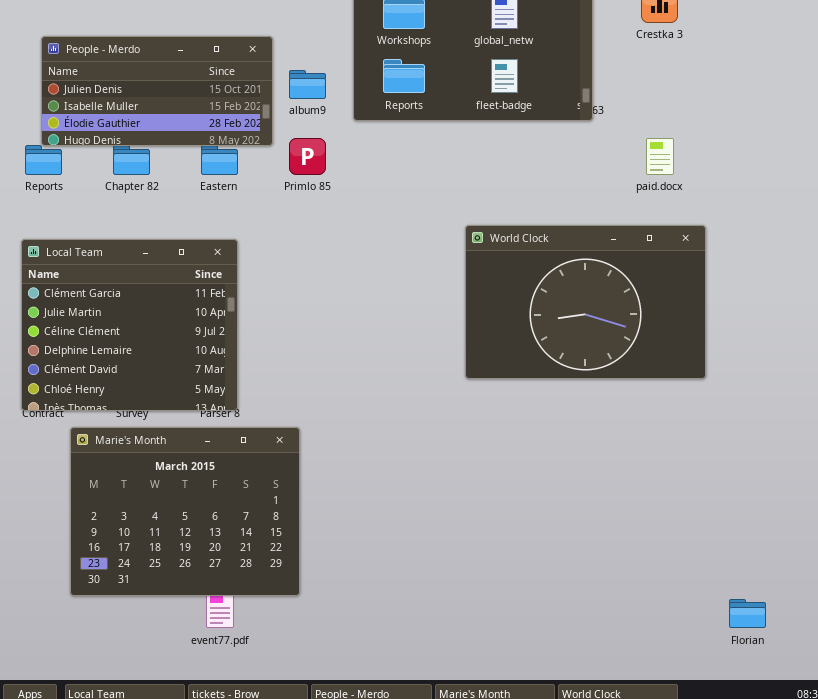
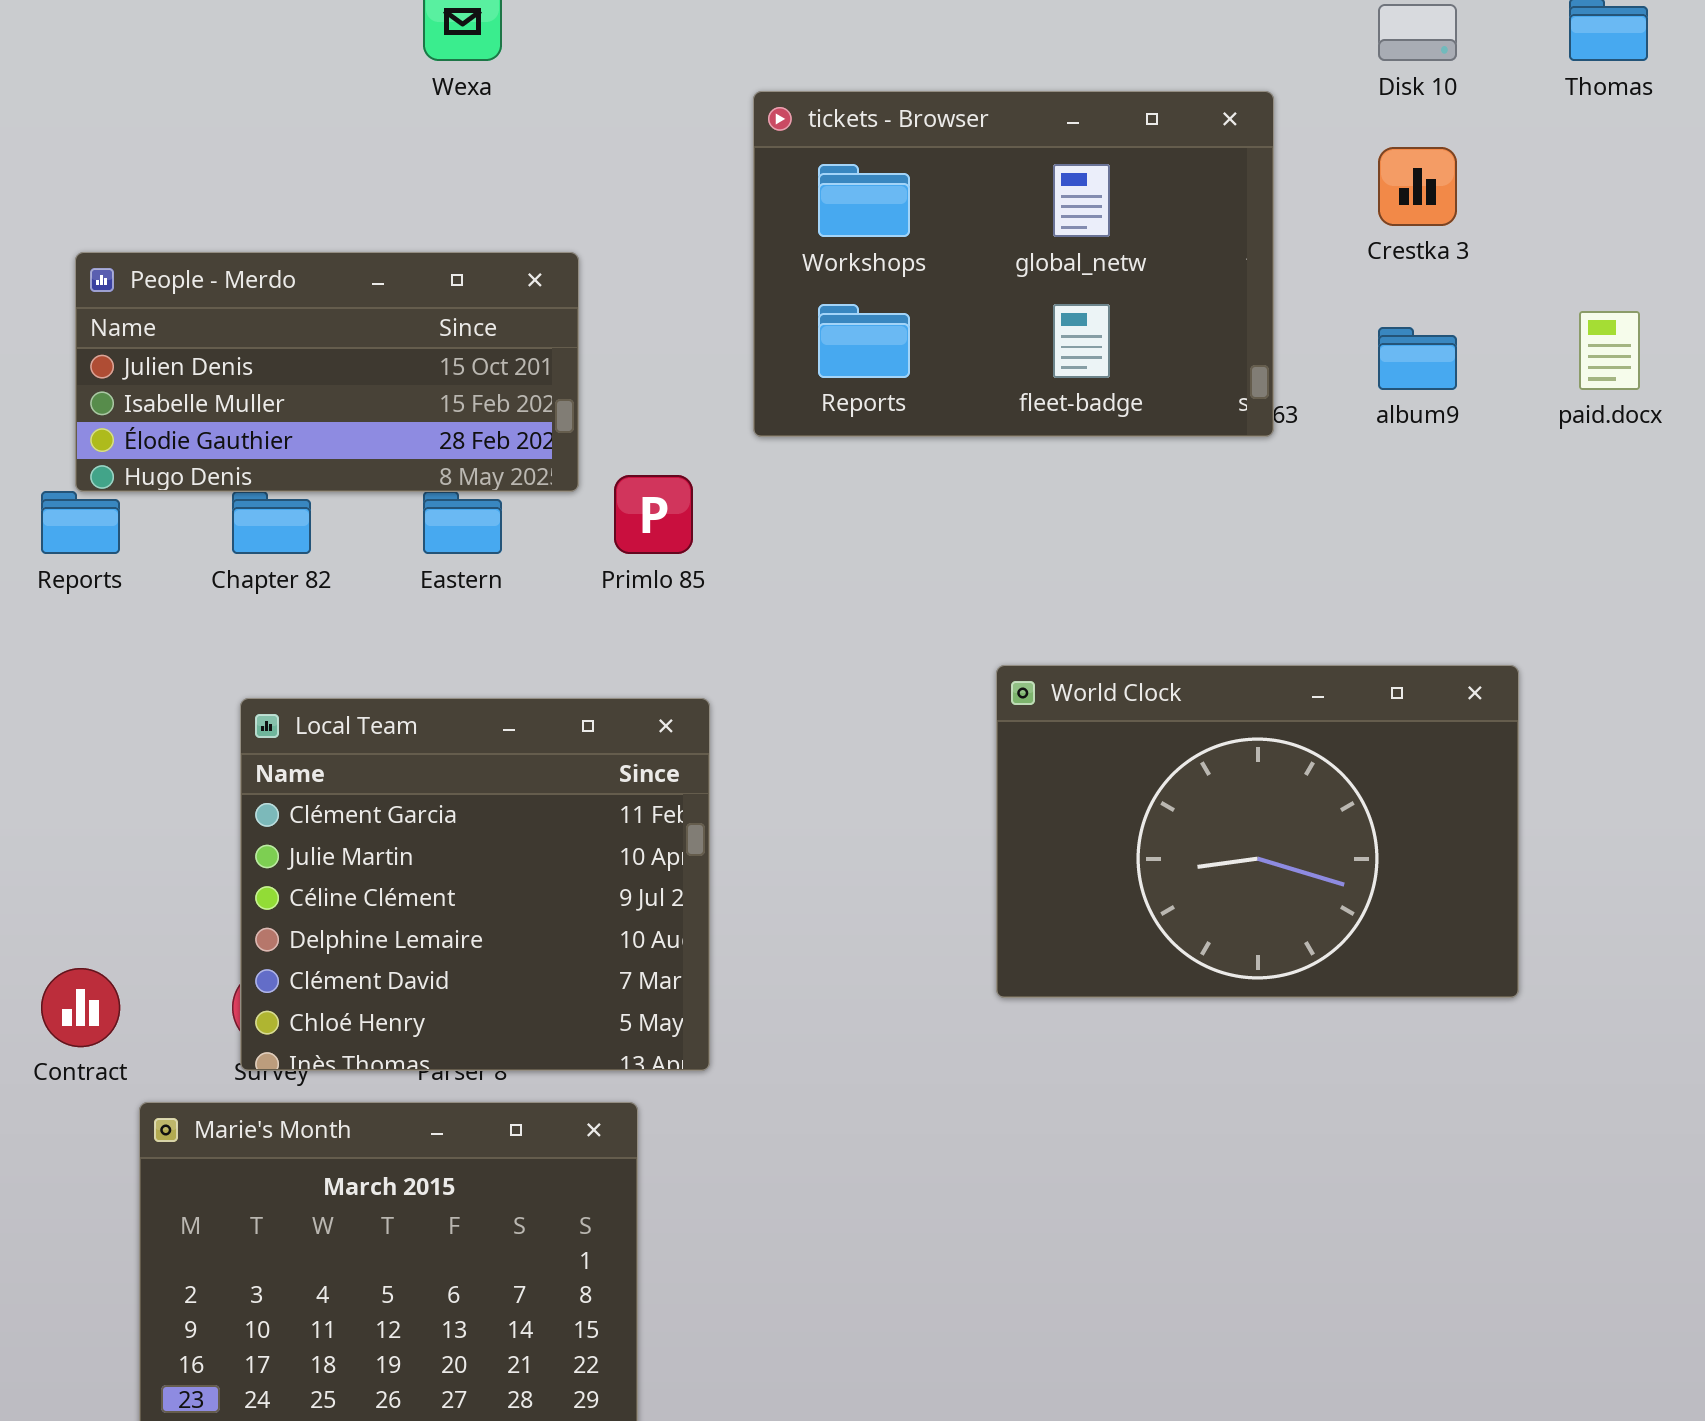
album9: [289,70,326,99] -> [1378,327,1457,390], moved
paid.docx: [646,138,674,175] -> [1579,311,1640,390], moved
Local Team: [21,239,238,411] -> [240,698,710,1071], moved

